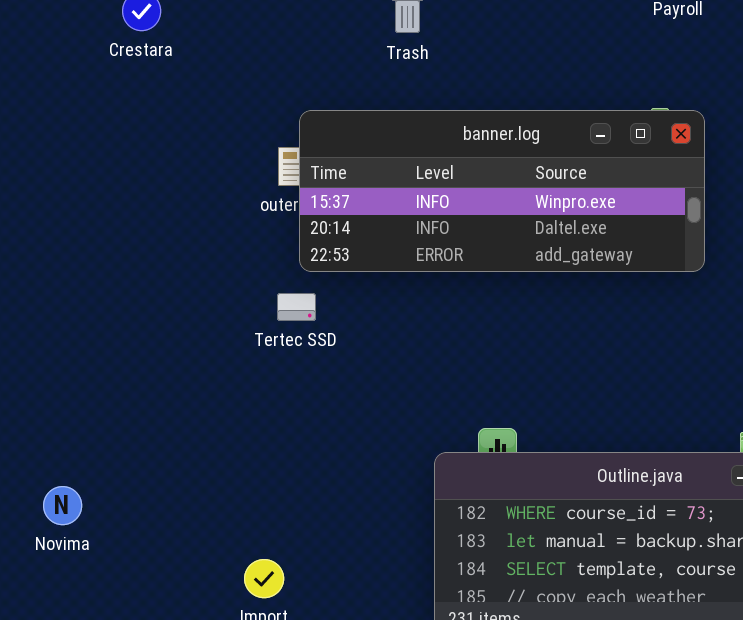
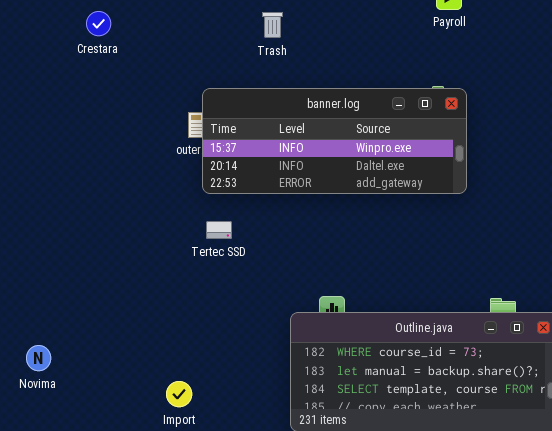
Tertec SSD: [277,293,316,321] -> [206,221,232,239], moved
Novima: [43,486,82,525] -> [26,345,51,371], moved

